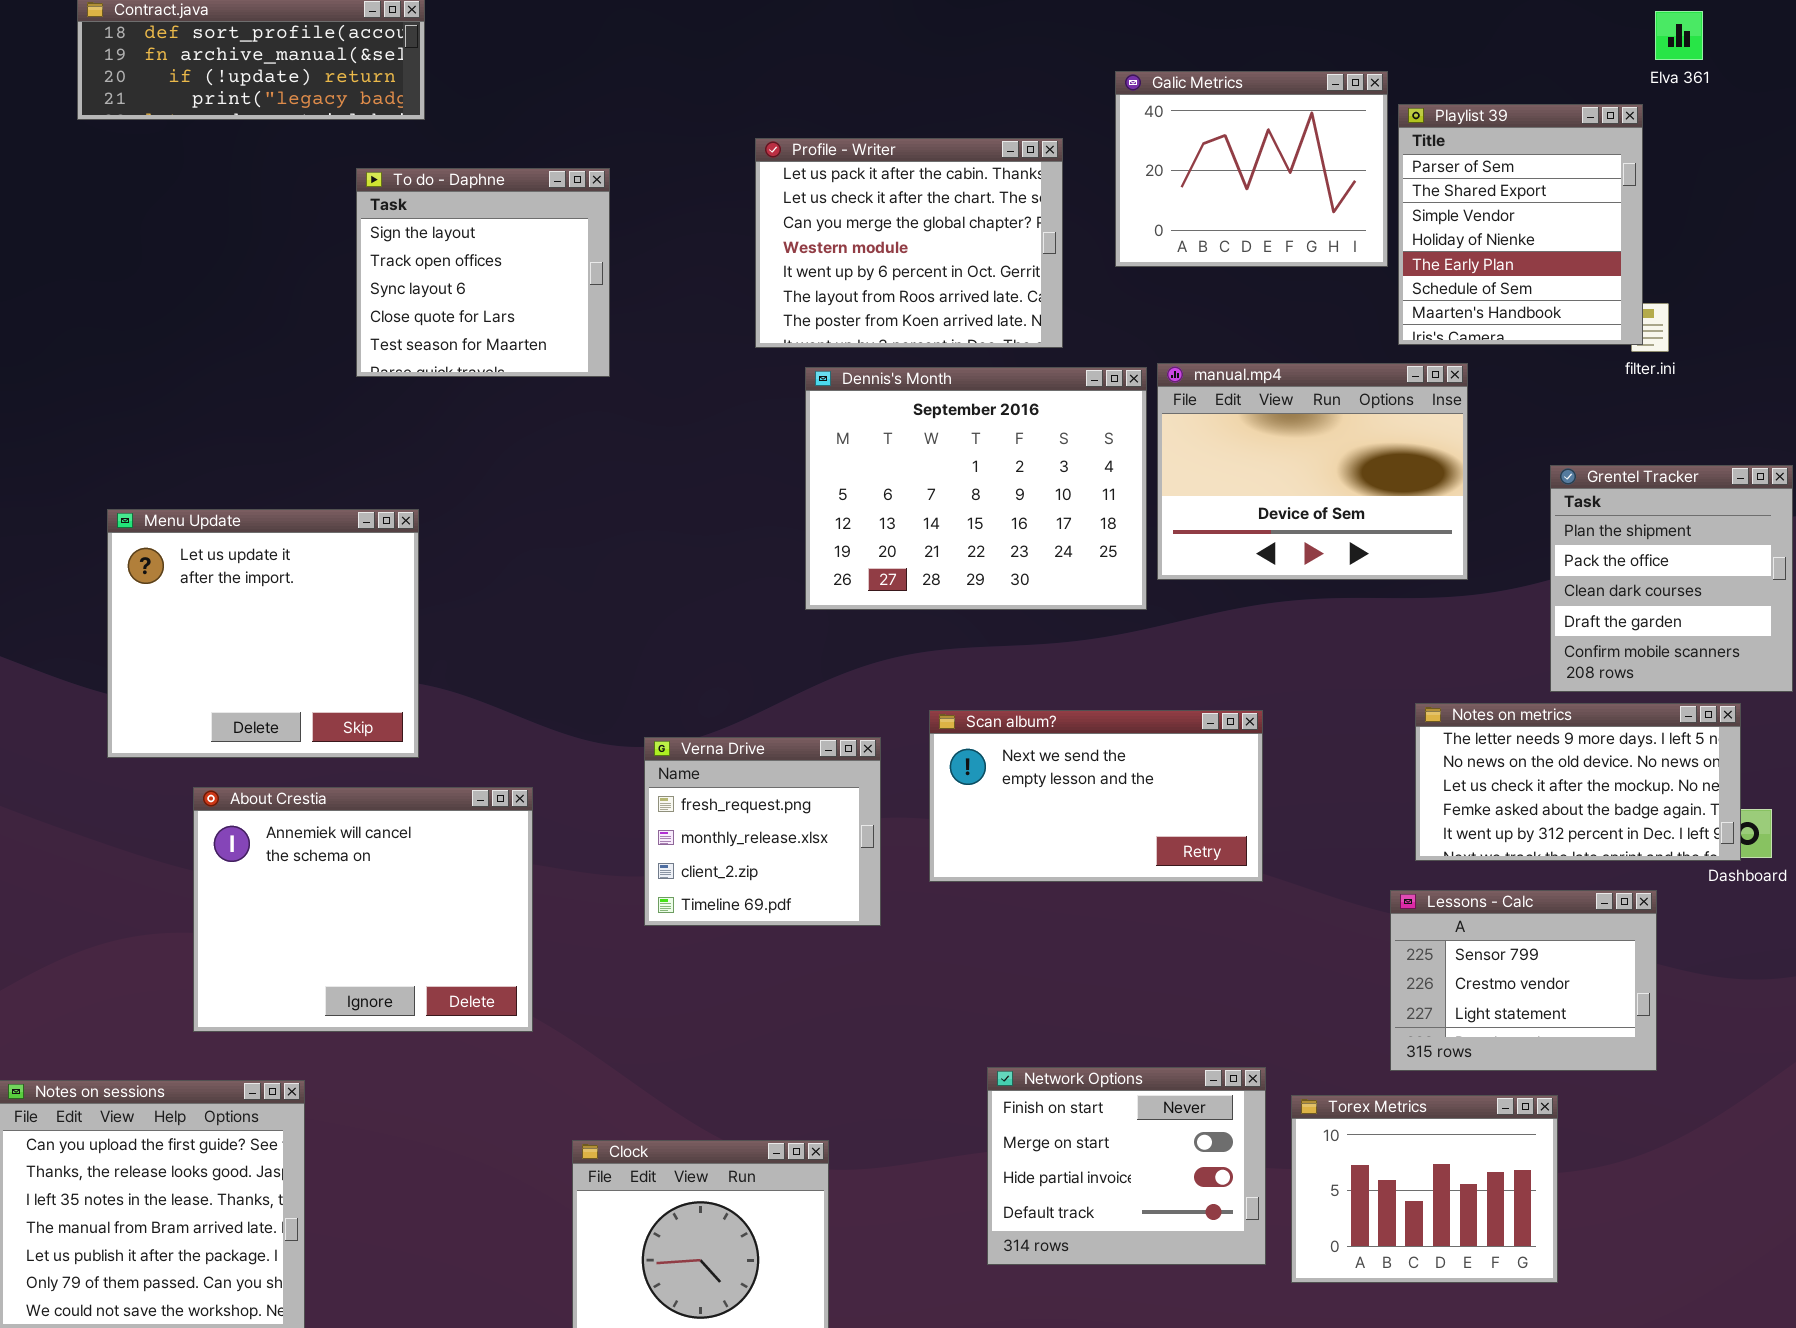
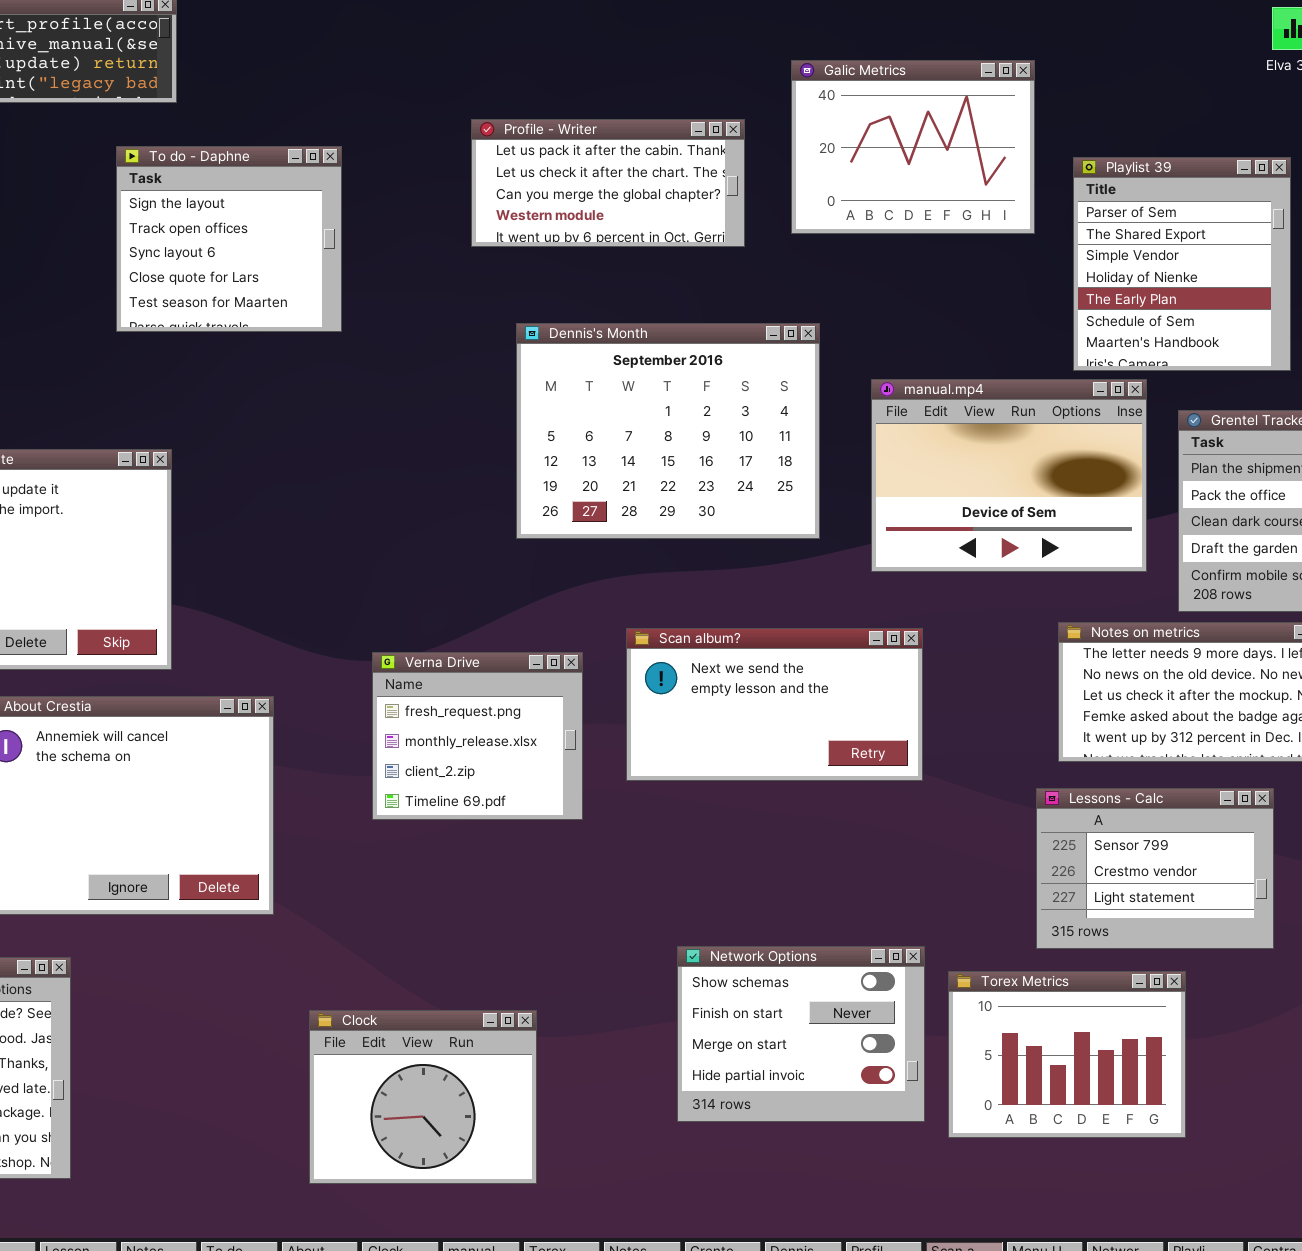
Playlist 39: [1398,104,1643,345] -> [1073,157,1291,371], moved
Profile - Writer: [755,138,1063,348] -> [471,119,745,247], resized
manual.mp4: [1157,363,1468,580] -> [871,379,1147,572], moved
Network Options: [987,1067,1266,1265] -> [677,946,925,1122], scrolled up 1 row

